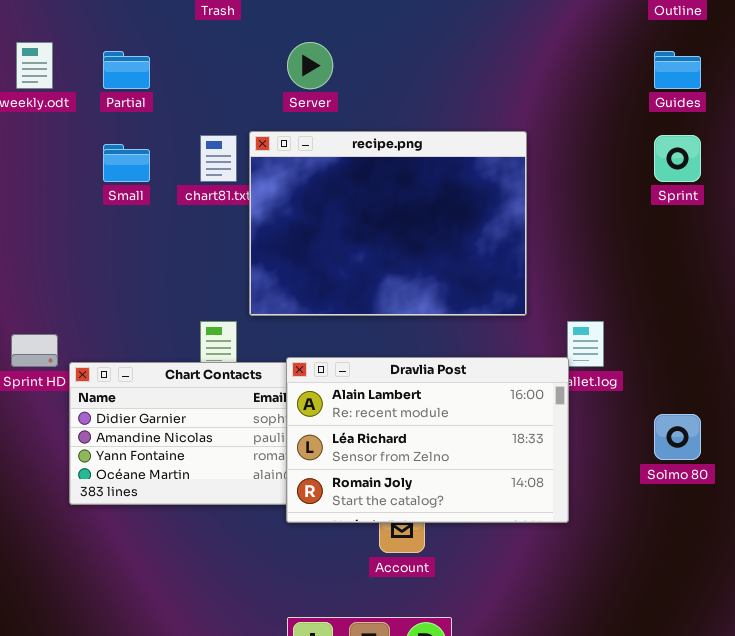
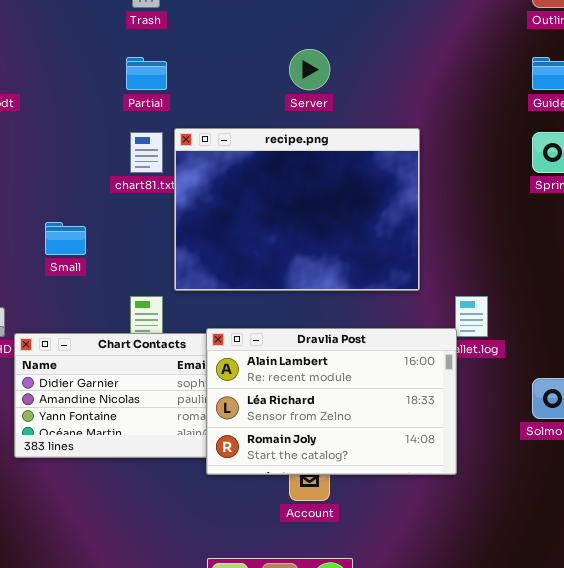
Server: [287,42,333,89] -> [289,49,330,90], moved
Partial: [103,51,150,89] -> [126,57,167,90], moved
Small: [103,144,150,182] -> [45,222,86,255], moved

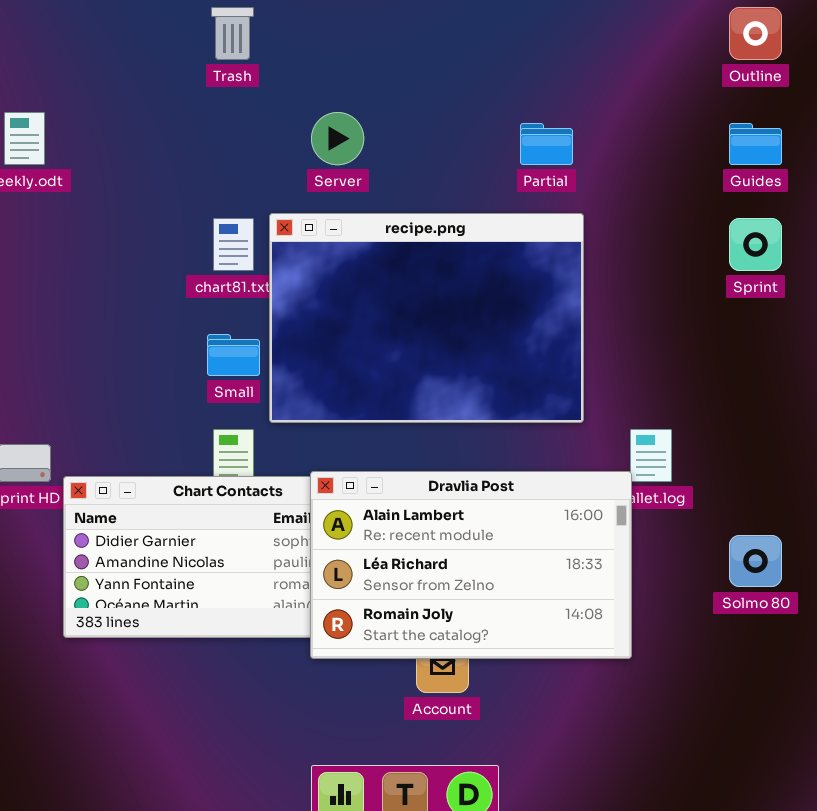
Server: [289,49,330,90] -> [311,112,364,165], moved
Partial: [126,57,167,90] -> [520,123,573,165], moved
Small: [45,222,86,255] -> [207,334,260,376], moved

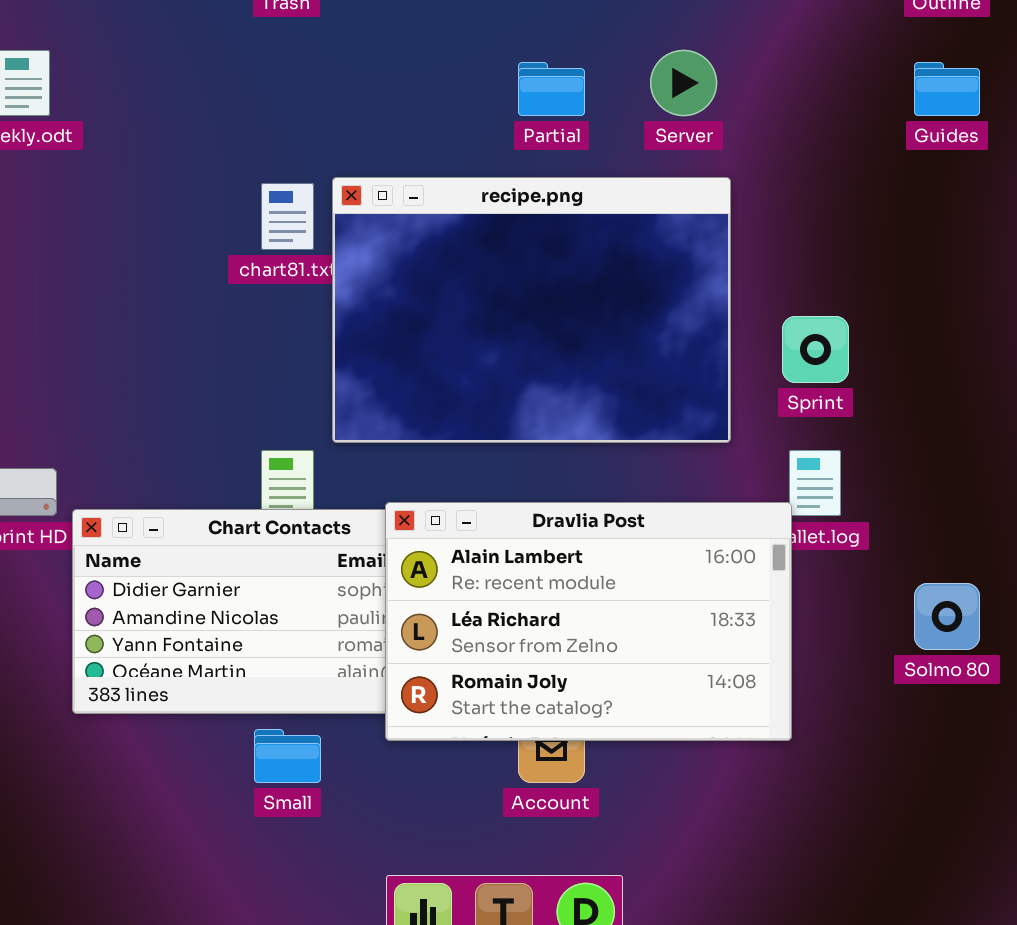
Server: [311,112,364,165] -> [650,50,717,116], moved
Partial: [520,123,573,165] -> [518,62,585,116], moved
Sprint: [729,218,782,271] -> [782,316,849,383], moved
Small: [207,334,260,376] -> [254,729,321,783], moved

